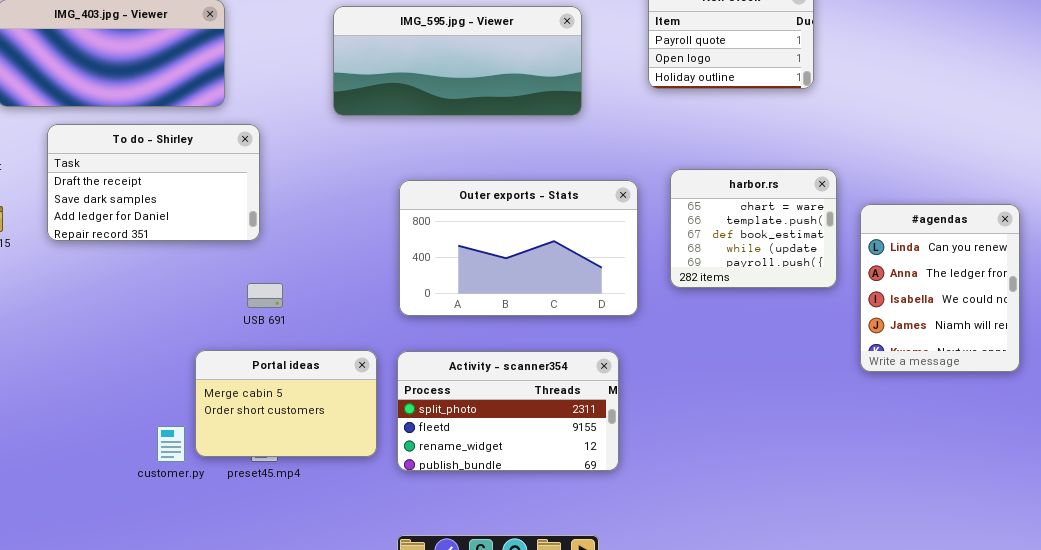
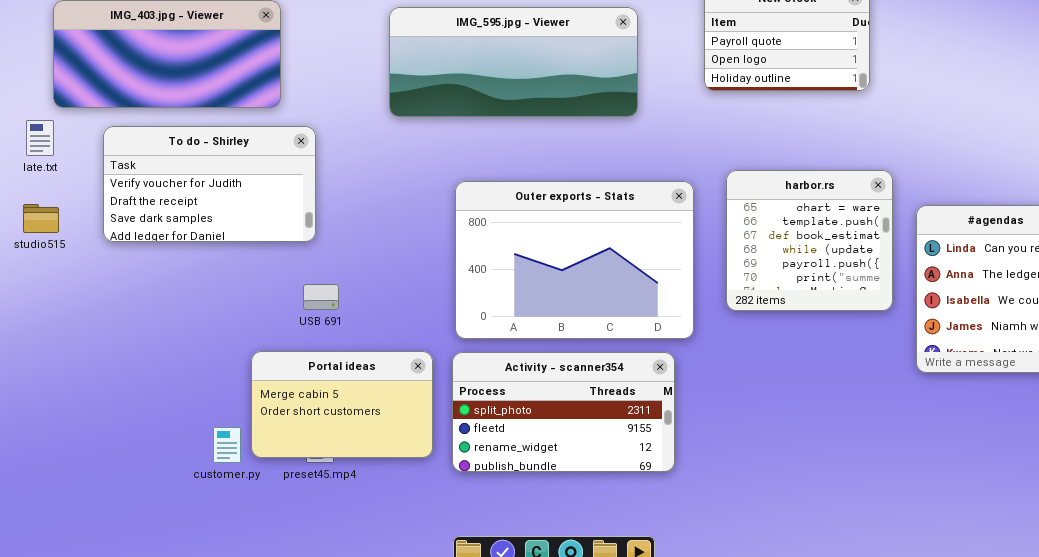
To do - Shirley: [47,124,260,241] -> [103,126,316,242], scrolled up 1 row
harbor.rs: [670,169,837,288] -> [726,170,893,311], resized
Outer exports - Stats: [399,180,638,316] -> [455,181,694,339], resized

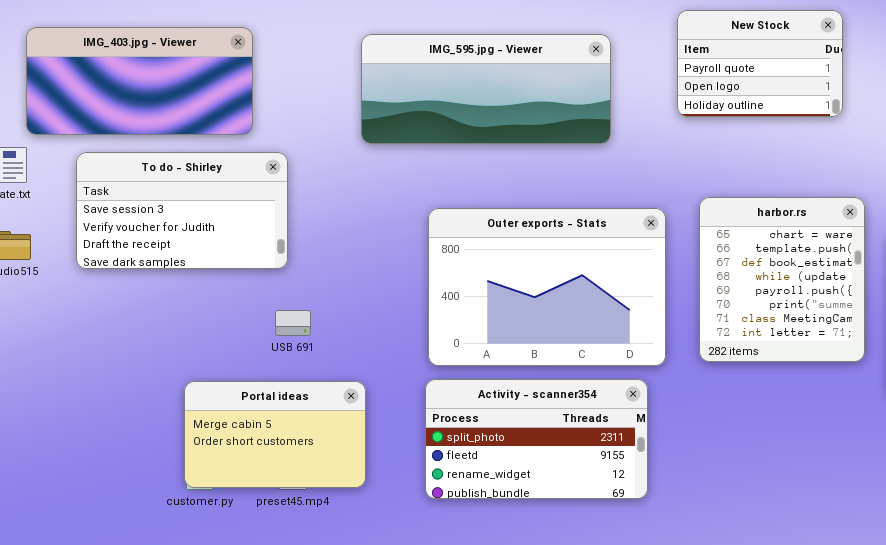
To do - Shirley: [103,126,316,242] -> [76,152,288,269], scrolled up 1 row
harbor.rs: [726,170,893,311] -> [699,197,865,362], resized
Portal ideas: [251,351,433,458] -> [184,381,366,488], moved

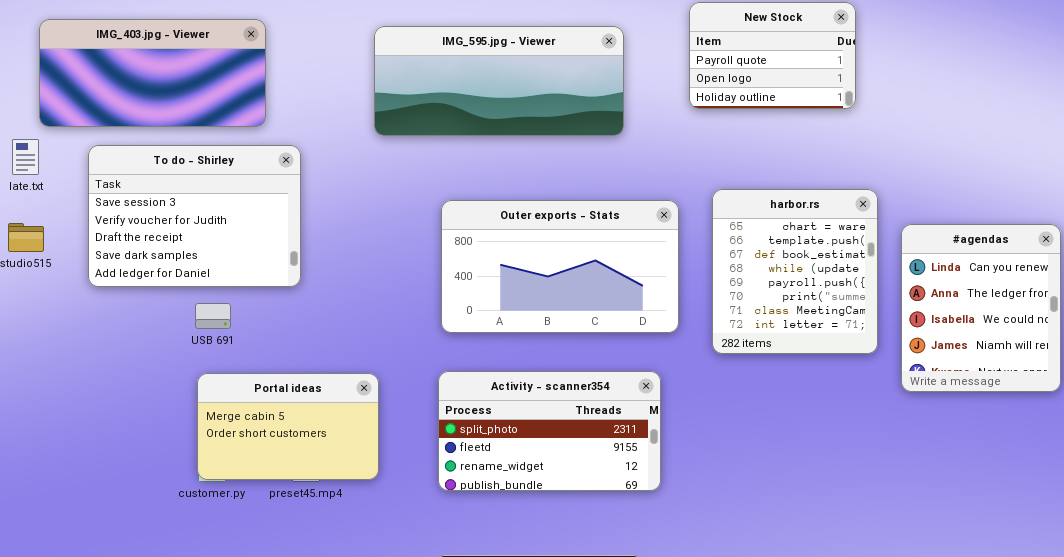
To do - Shirley: [76,152,288,269] -> [88,145,301,287], resized
Outer exports - Stats: [428,208,666,366] -> [441,200,679,333], resized
USB 691: [275,310,311,336] -> [195,303,231,329], moved

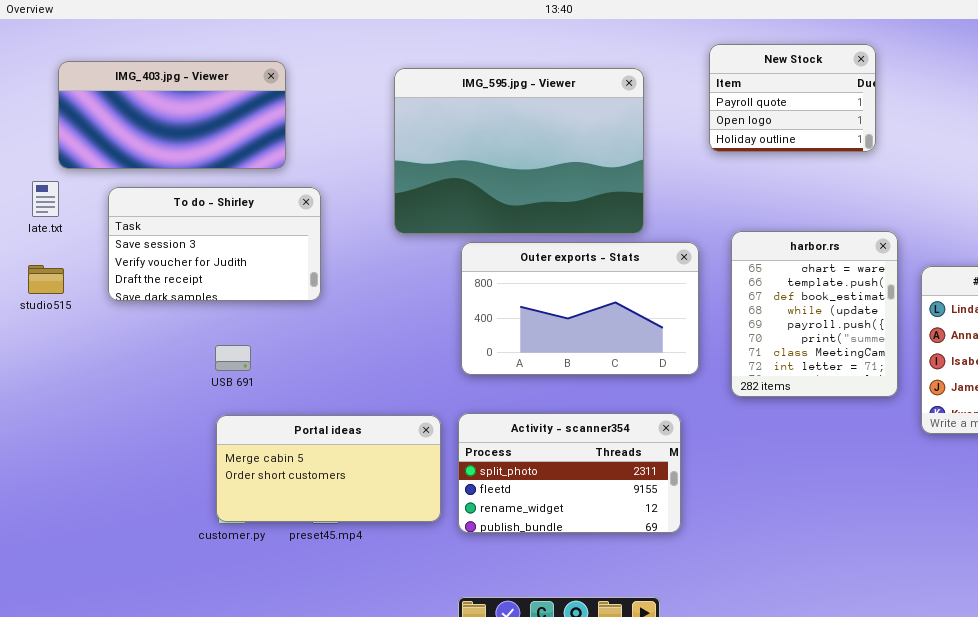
IMG_595.jpg - Viewer: [374,26,624,136] -> [394,68,644,234], resized
To do - Shirley: [88,145,301,287] -> [108,187,321,301], resized
Portal ideas: [197,373,379,480] -> [216,415,441,522], resized

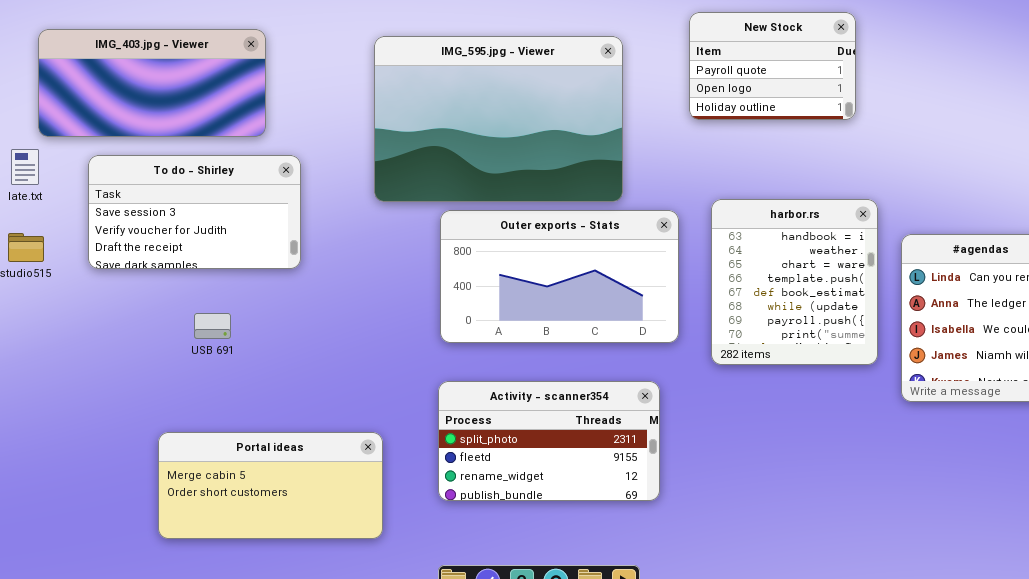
harbor.rs: [731,231,898,397] -> [711,199,878,365], scrolled up 2 rows
Portal ideas: [216,415,441,522] -> [158,432,383,539], moved

